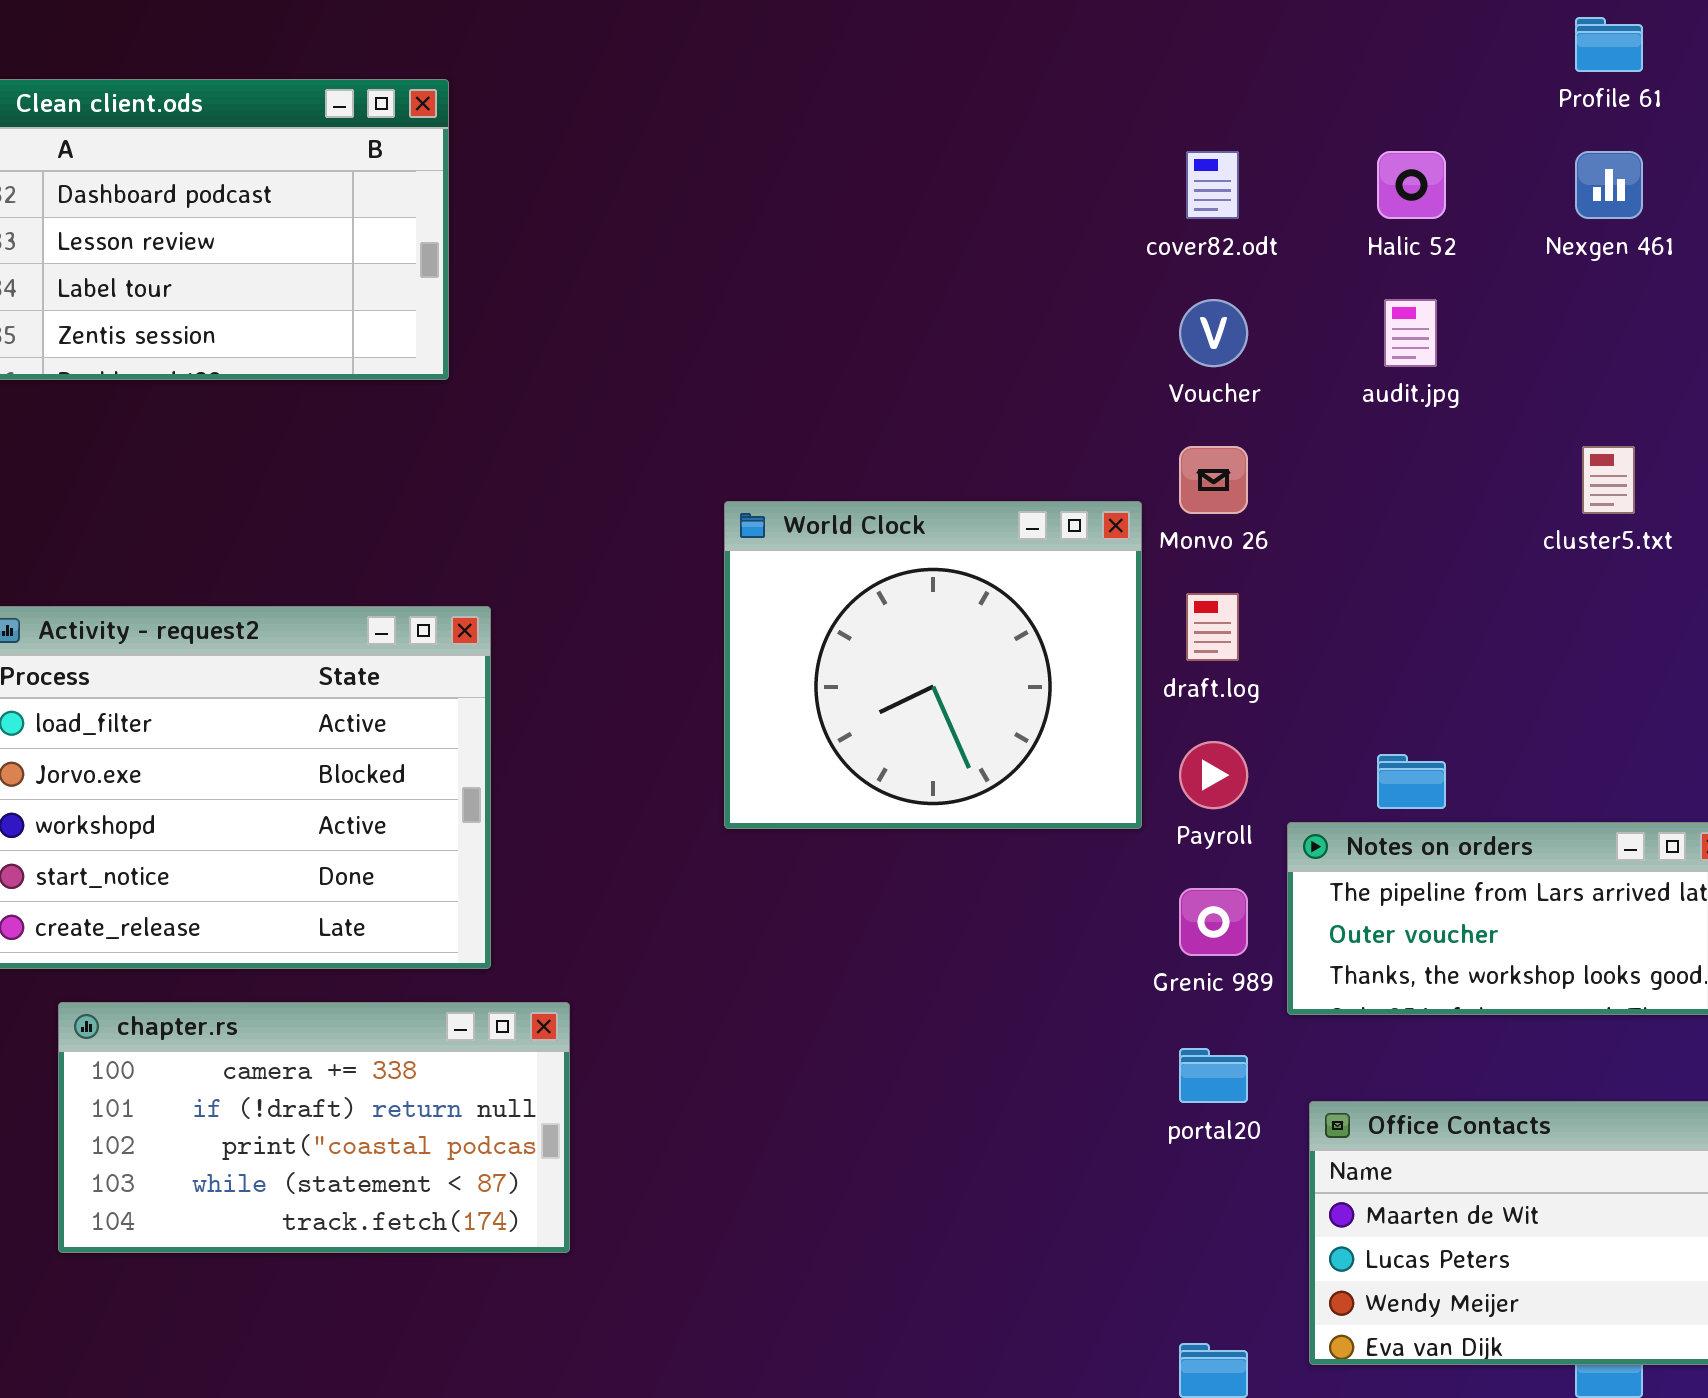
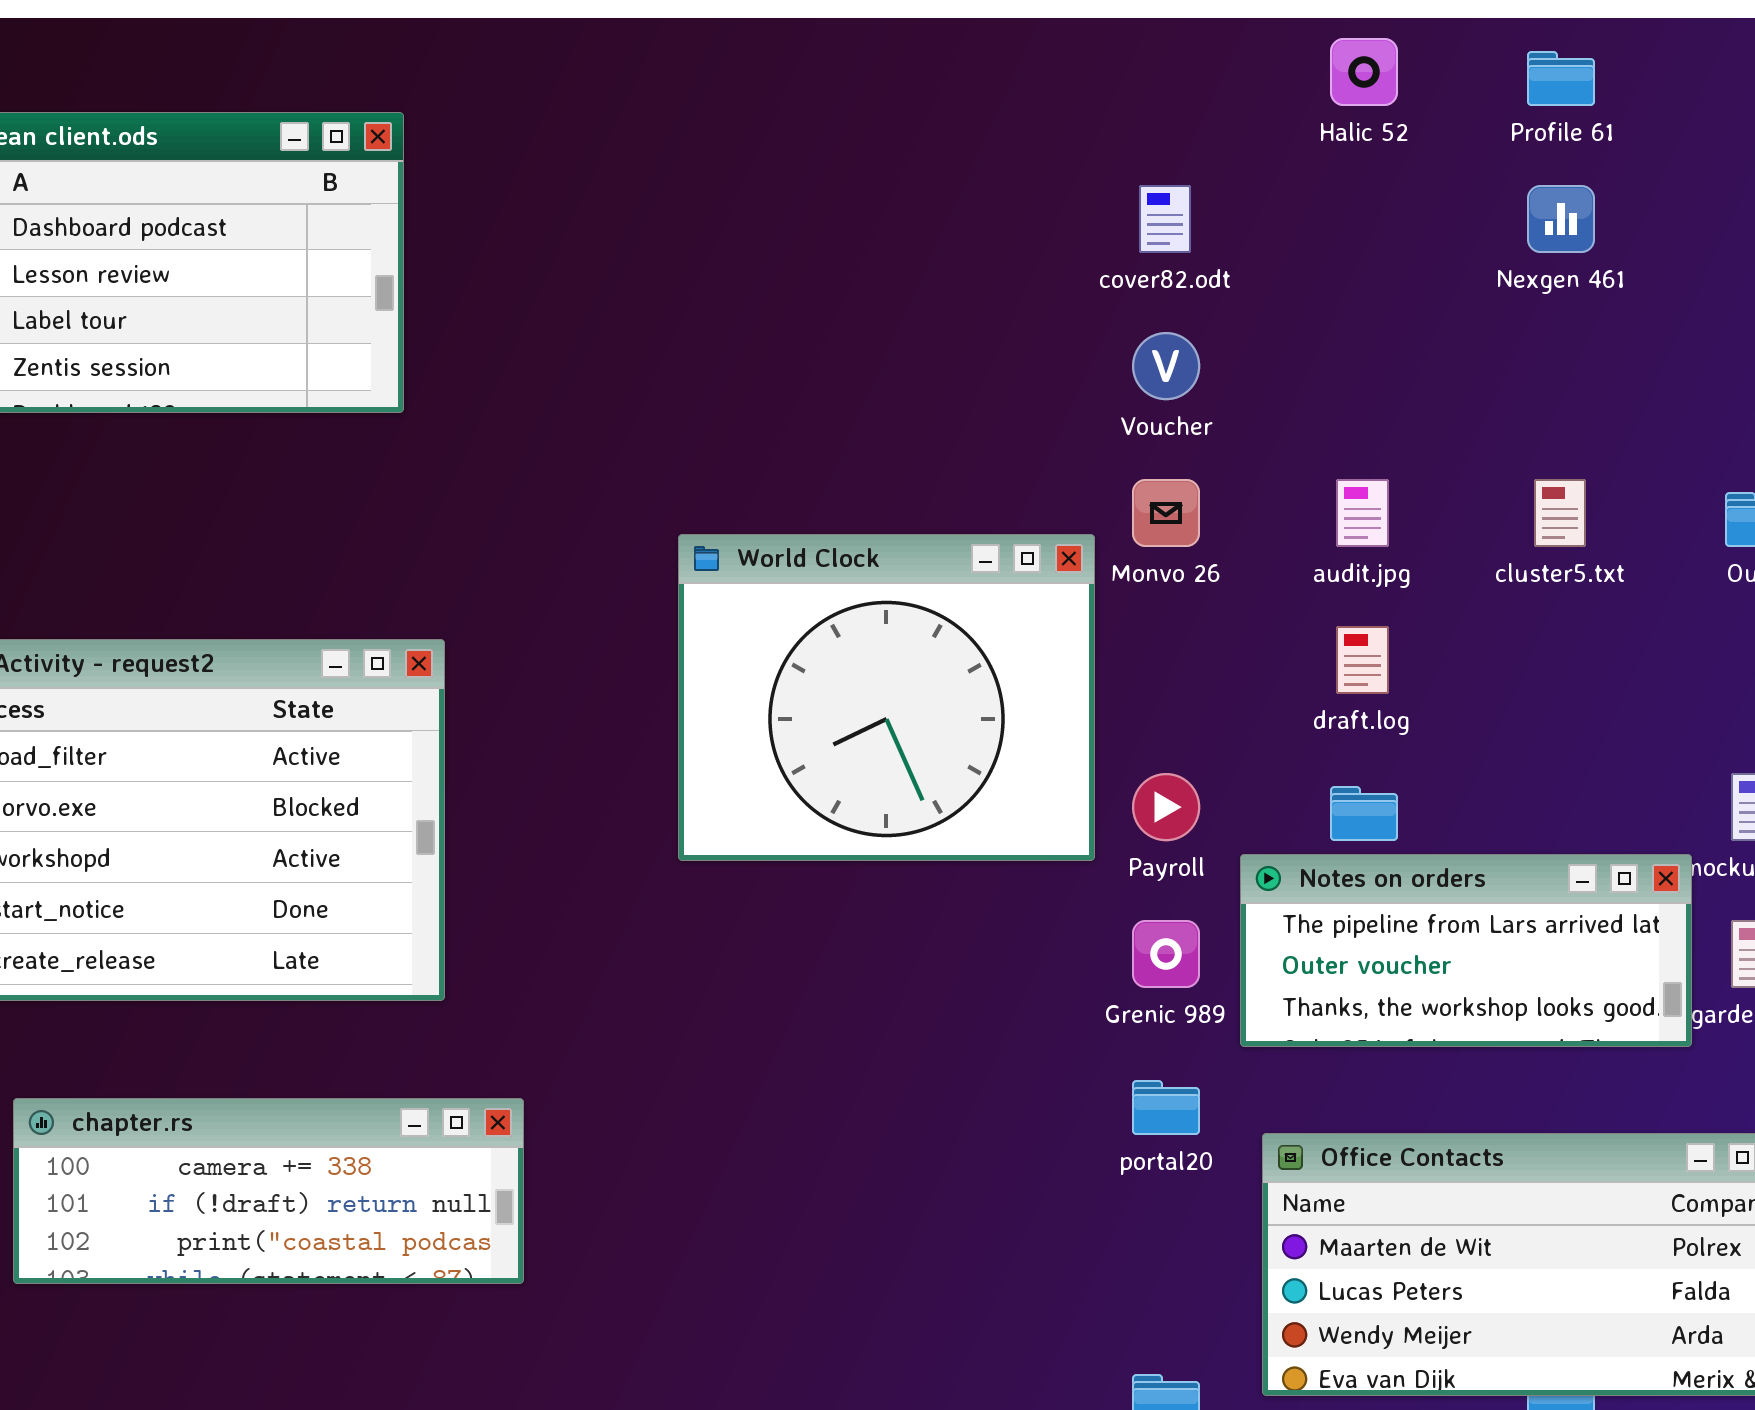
Halic 52: [1377,151,1446,219] -> [1330,38,1398,106], moved
audit.jpg: [1384,299,1437,367] -> [1336,479,1389,547], moved
draft.log: [1186,593,1239,661] -> [1336,626,1389,694], moved
chapter.rs: [58,1002,570,1253] -> [13,1098,524,1284], resized

